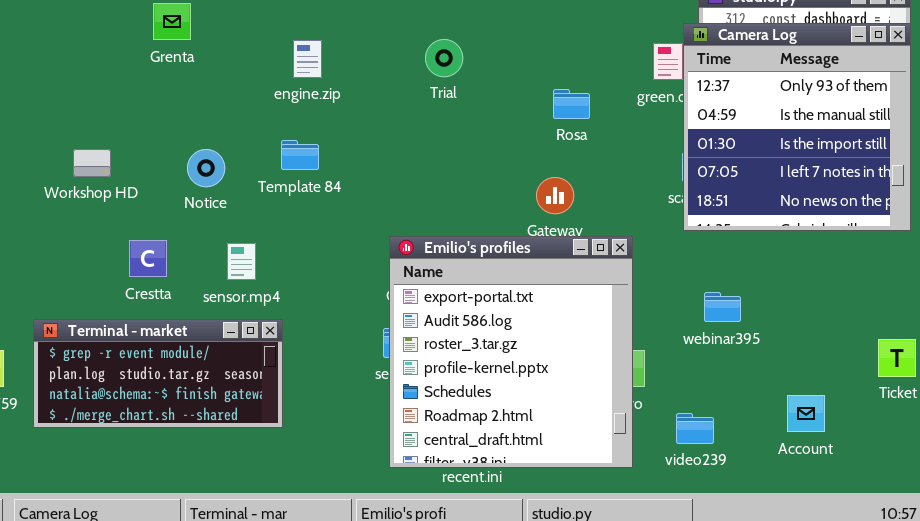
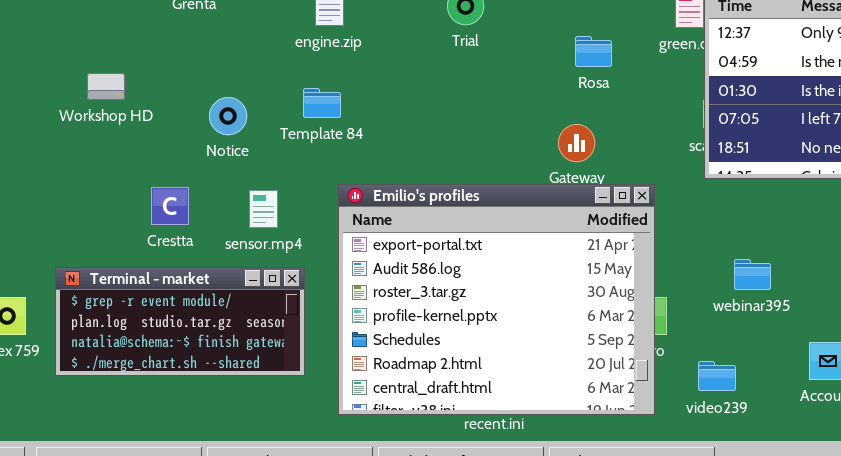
Workshop HD: [73,149,111,177] -> [87,73,125,100], moved
Emilio's profiles: [389,236,633,468] -> [338,184,655,415], resized
webinar395: [704,292,741,322] -> [734,259,771,290], moved

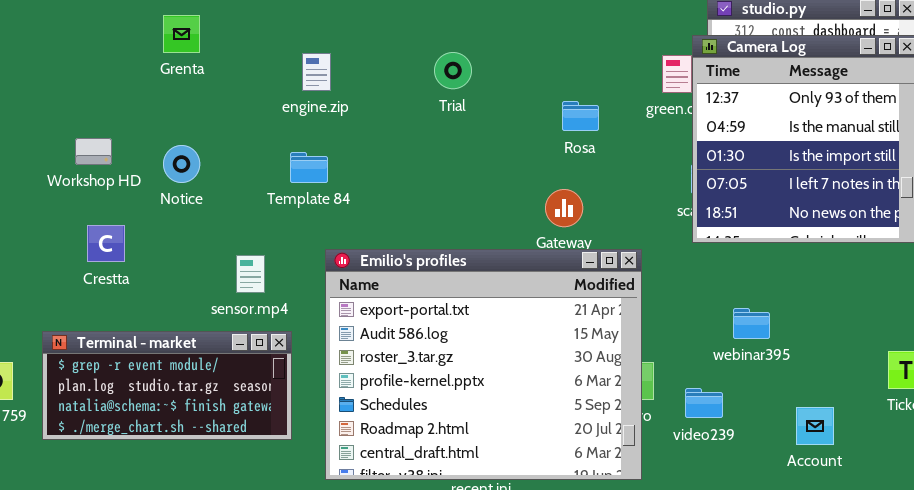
Notice: [209,97,247,135] -> [163,145,200,183], moved
Crestta: [151,187,189,225] -> [87,225,125,262], moved
webinar395: [734,259,771,290] -> [733,308,770,339], moved
video239: [698,361,736,391] -> [685,388,723,418], moved

